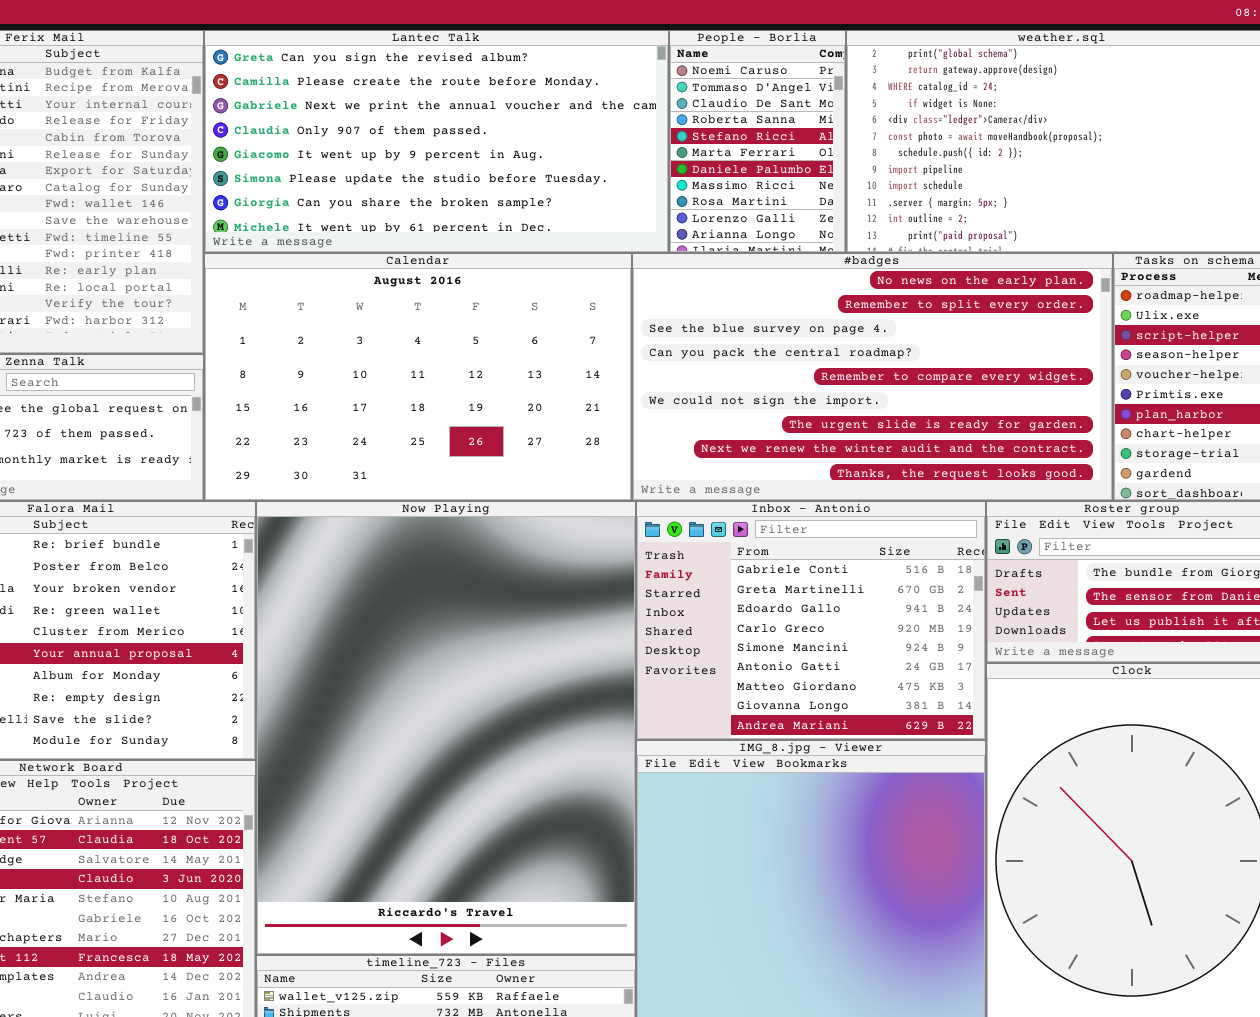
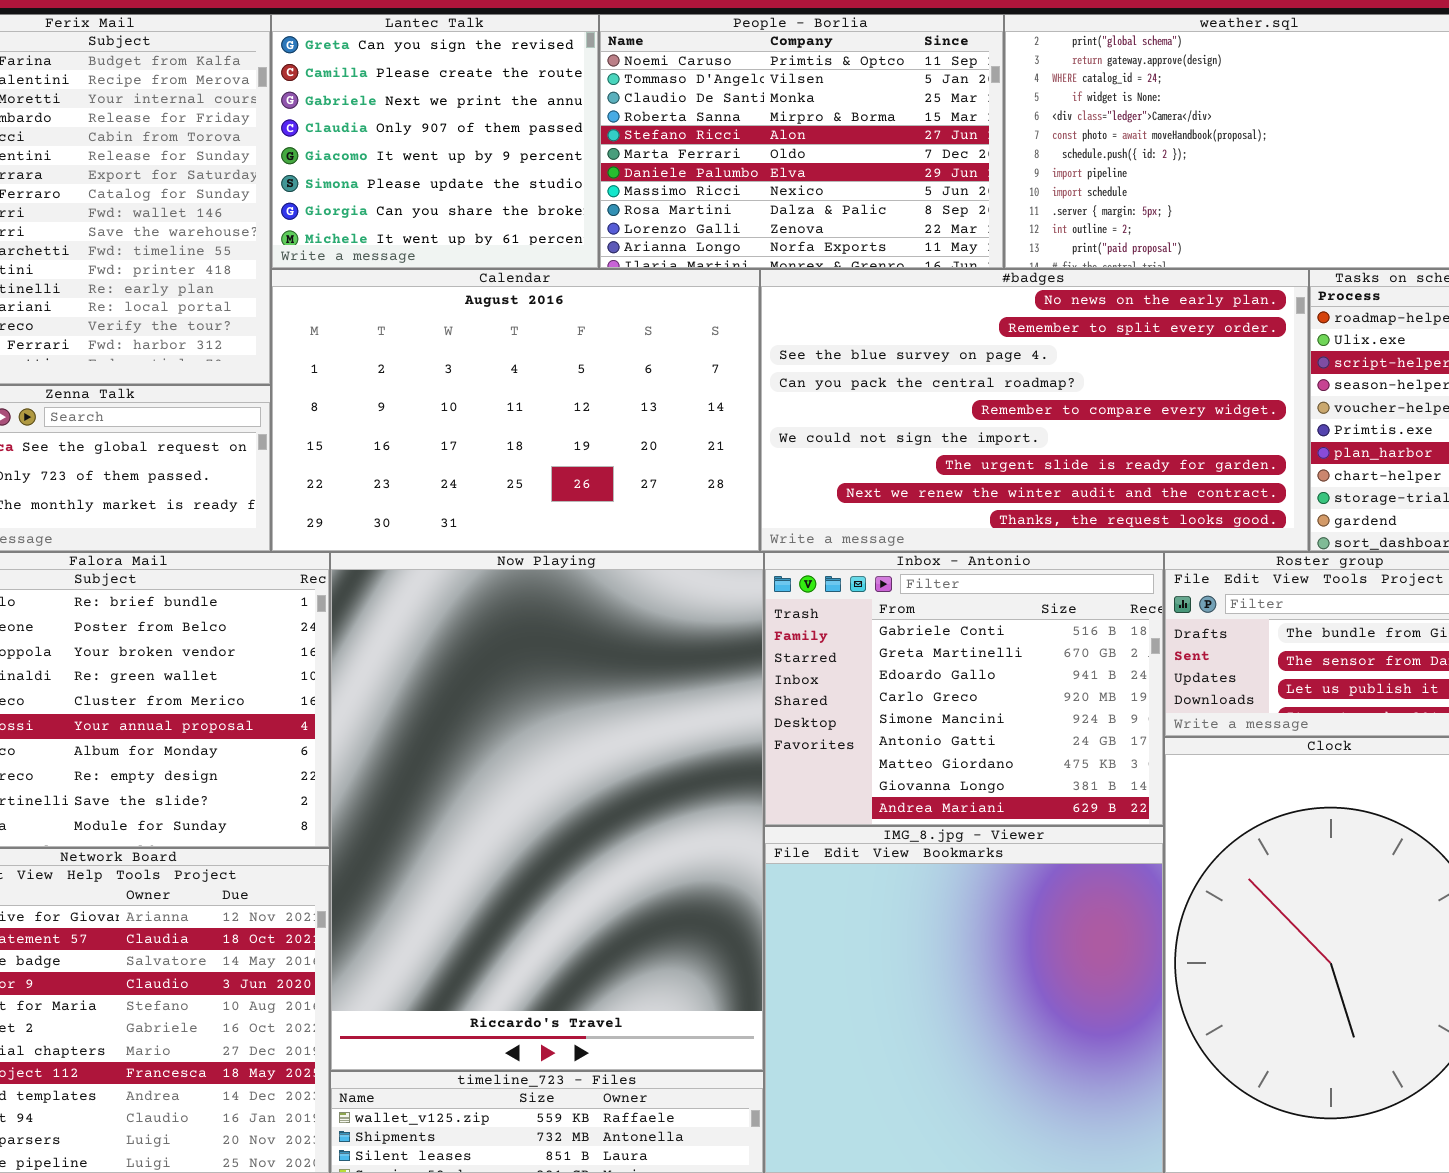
Lantec Talk: [204,30,669,253] -> [271,14,599,269], resized
People - Borlia: [669,30,846,253] -> [599,14,1004,269], resized

